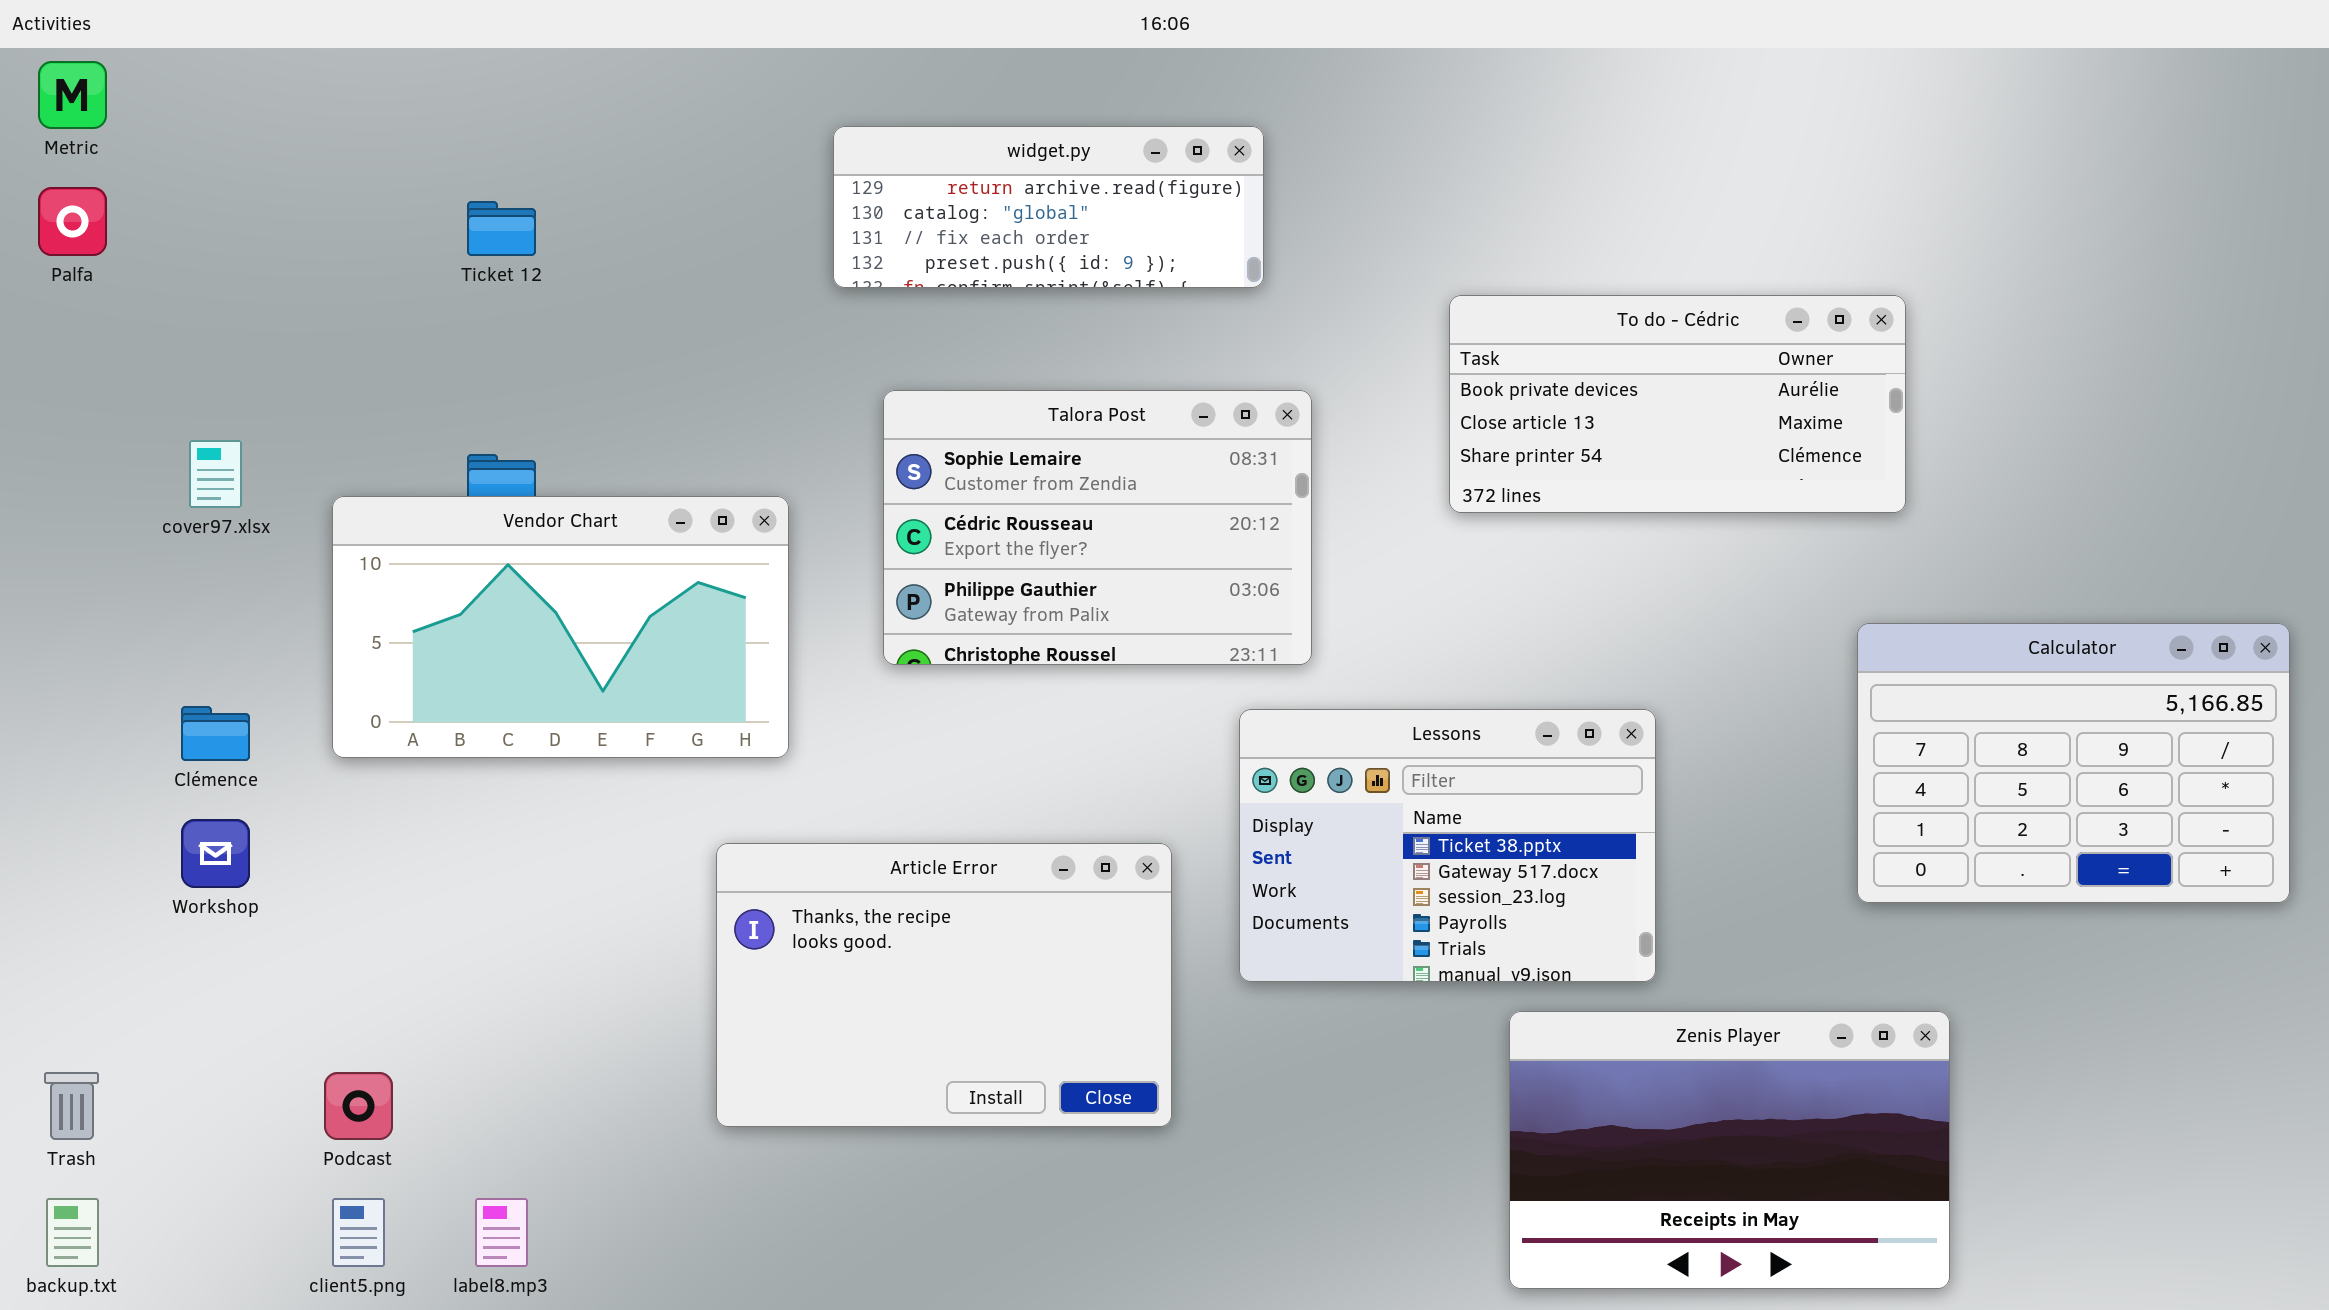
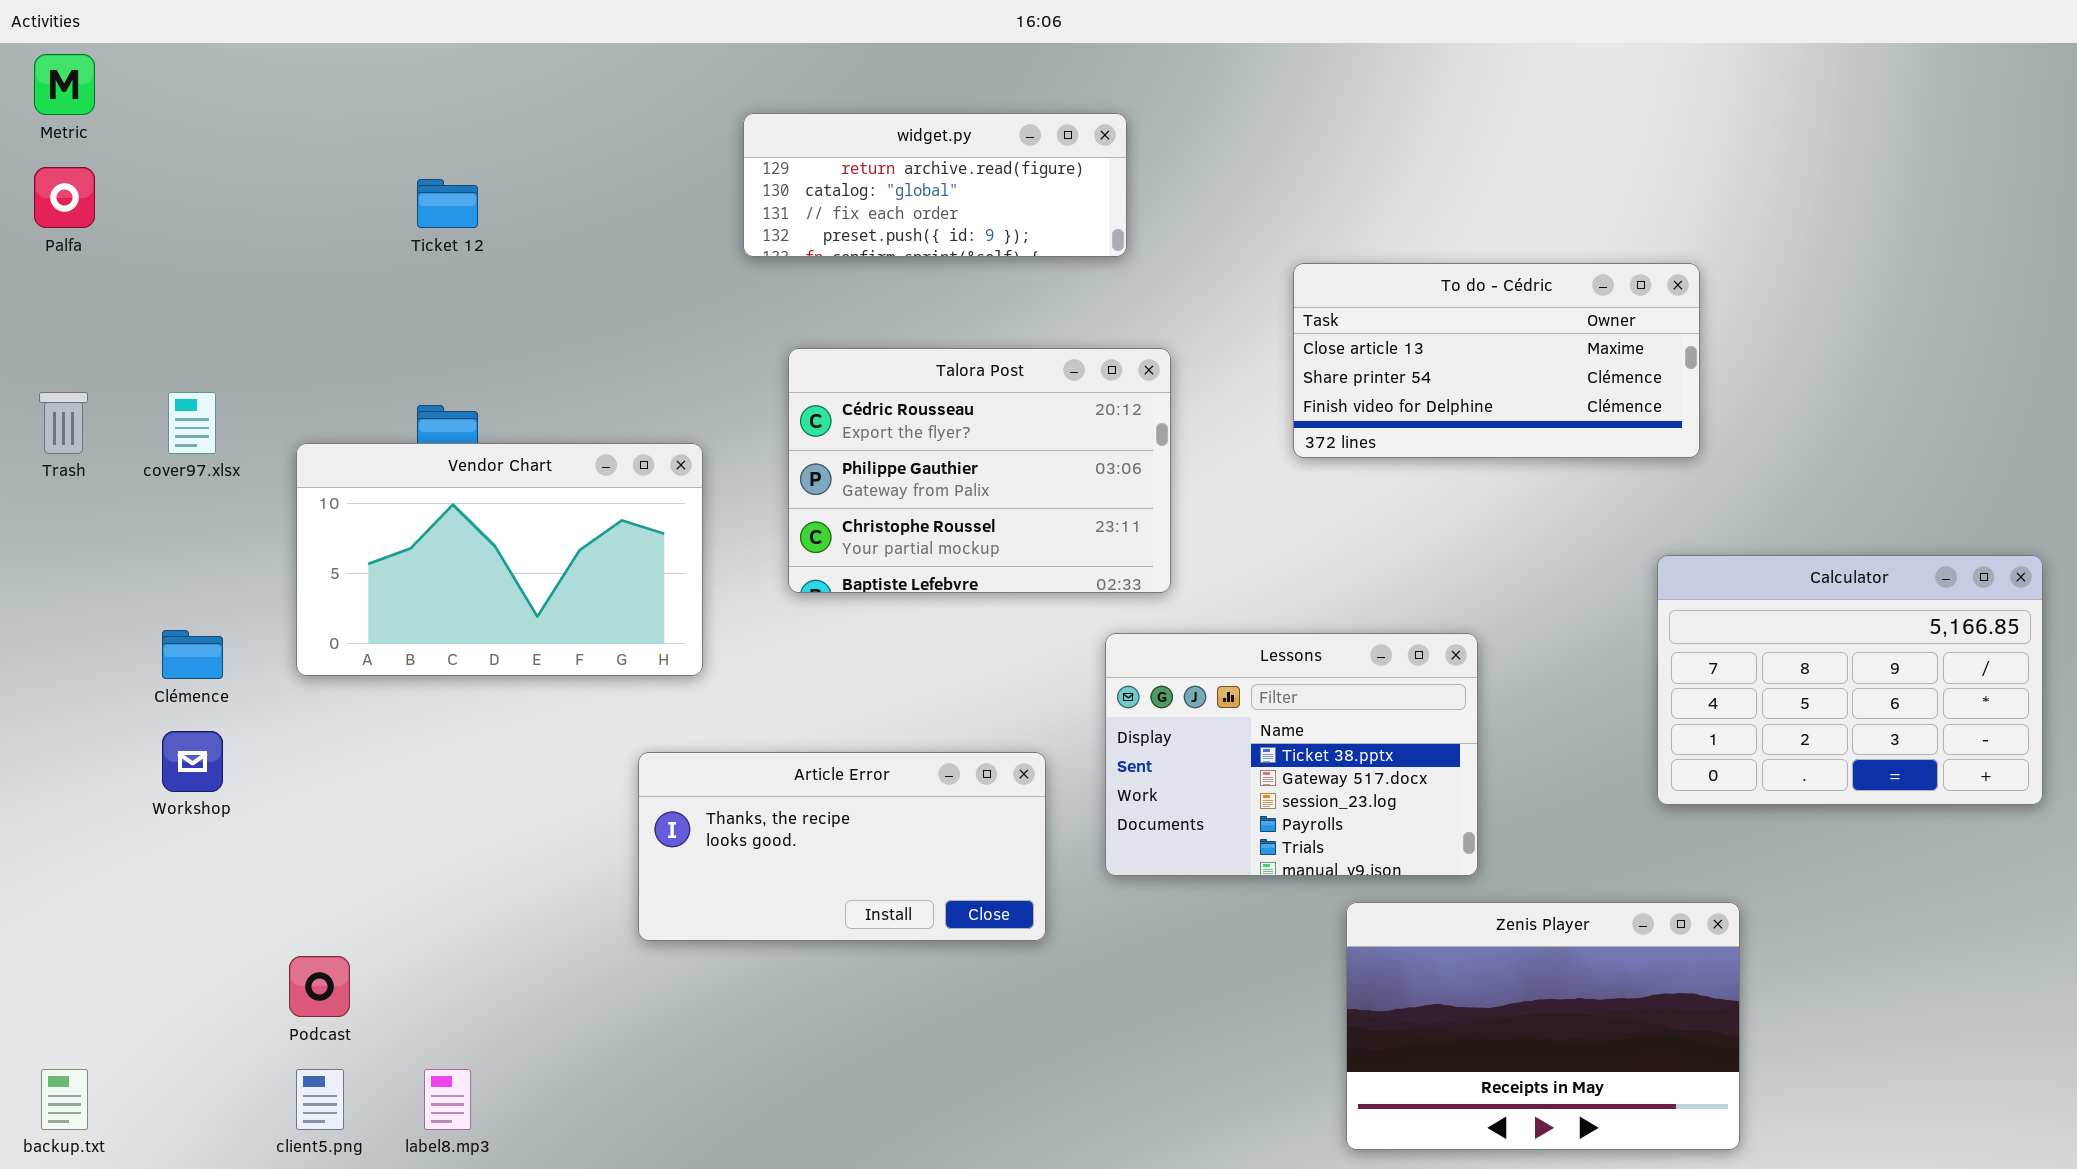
To do - Cédric: [1449,295,1906,513] -> [1293,263,1700,458], scrolled down 1 row
Talora Post: [883,390,1312,665] -> [788,348,1171,593], scrolled down 1 row
Article Error: [716,843,1172,1127] -> [638,752,1046,941], resized
Trash: [44,1072,99,1140] -> [39,392,88,454], moved

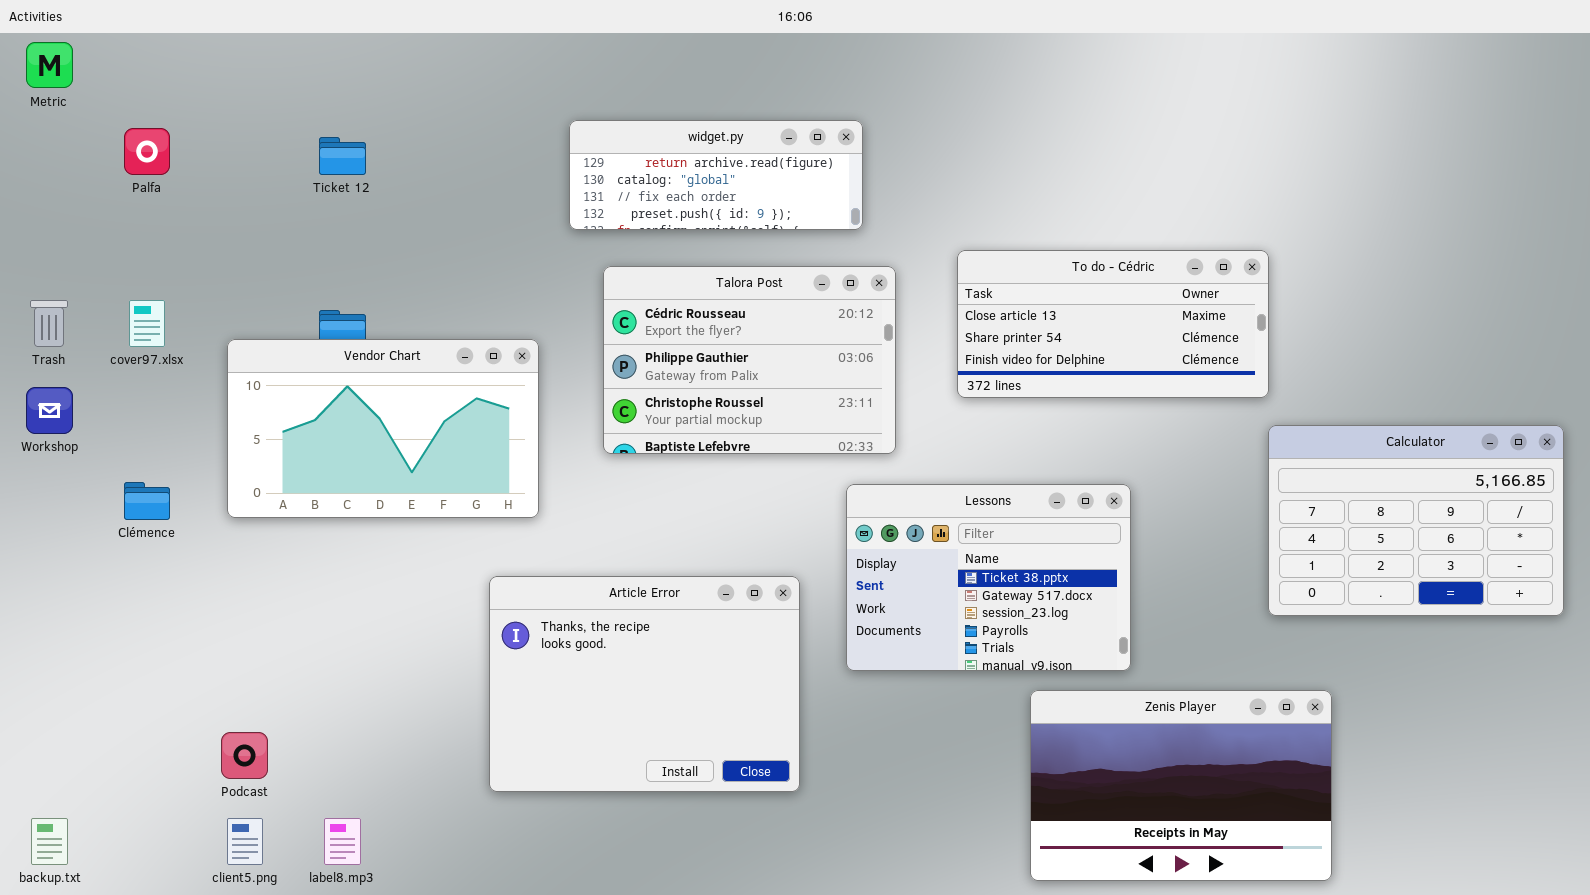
widget.py: [743,113,1127,257] -> [569,120,863,230], moved
Palfa: [34,167,95,228] -> [124,128,170,175], moved
To do - Cédric: [1293,263,1700,458] -> [957,250,1269,398], moved
Workshop: [162,731,223,792] -> [26,387,73,434], moved
Article Error: [638,752,1046,941] -> [489,576,800,792], resized

